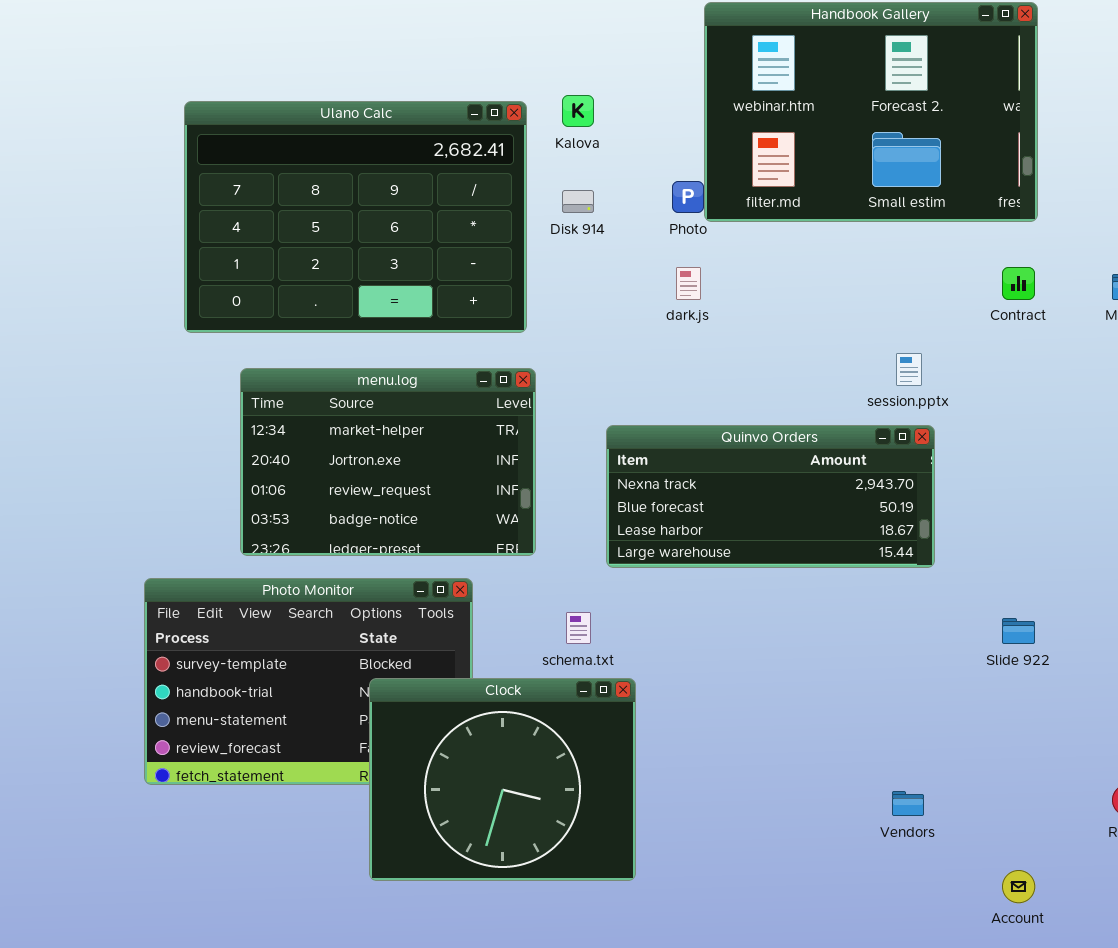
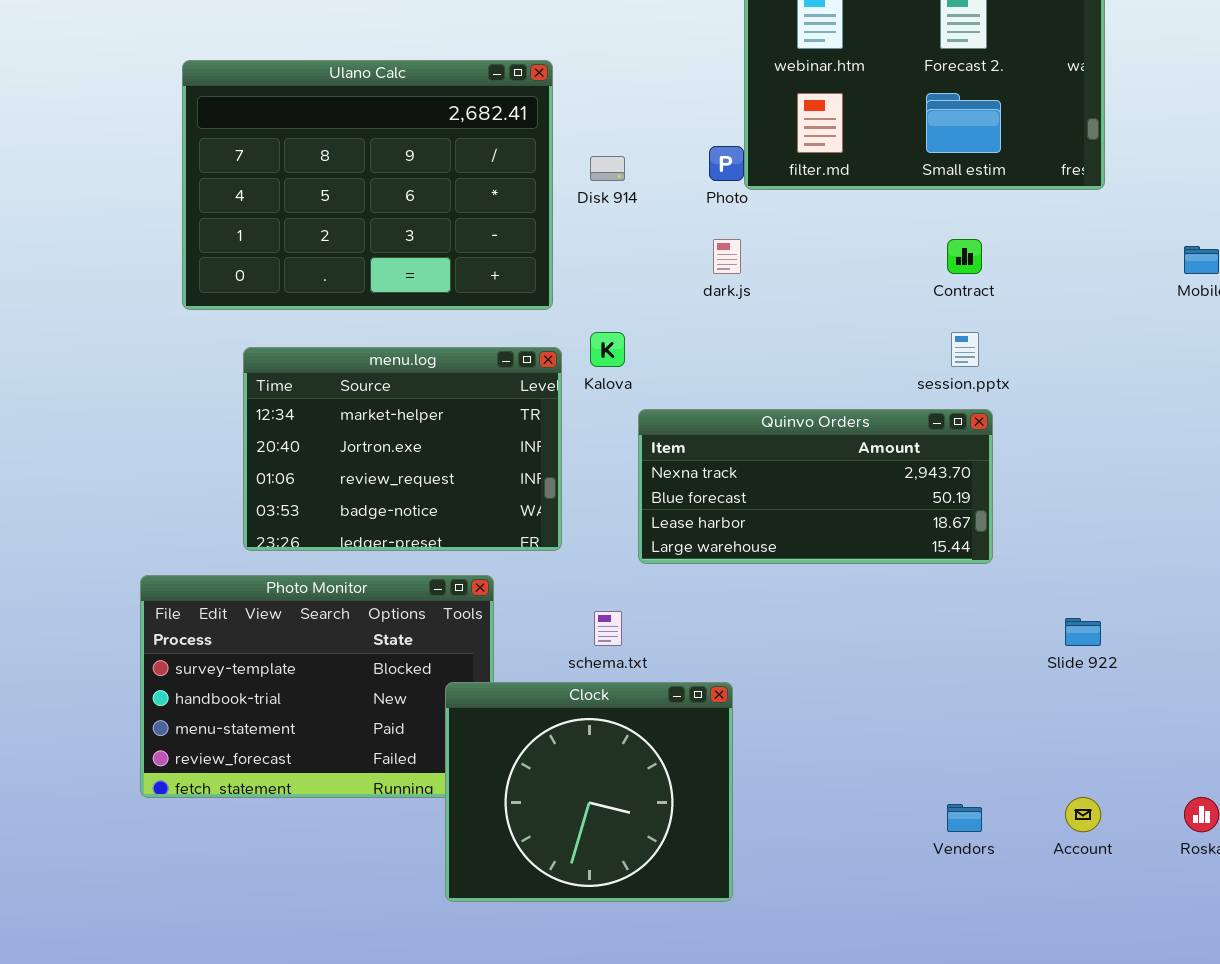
Kalova: [562,95,594,127] -> [590,332,625,367], moved
Contract: [1002,267,1035,300] -> [947,239,982,274], moved
Clock: [369,678,636,881] -> [445,682,733,902], moved
Account: [1002,870,1035,903] -> [1065,797,1101,832], moved

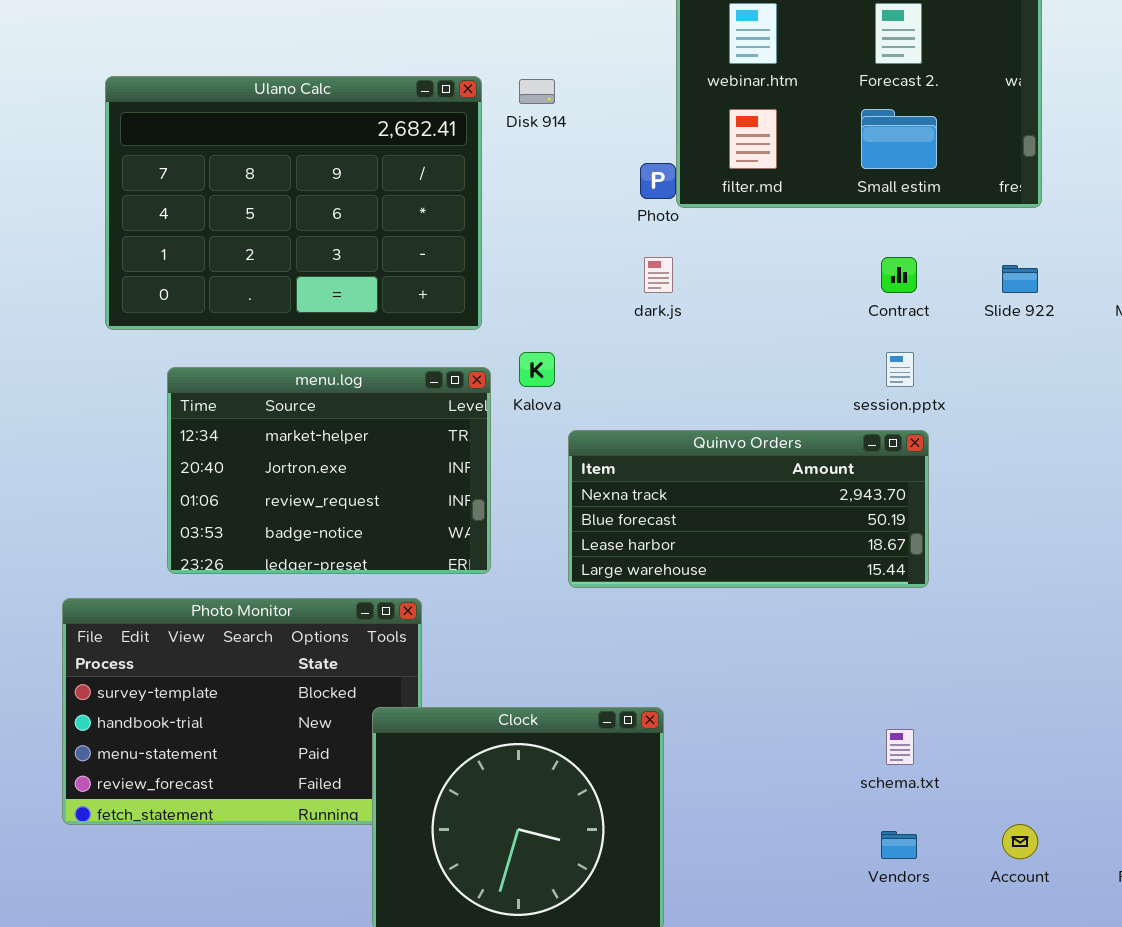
Disk 914: [590,156,625,181] -> [519,79,555,104], moved
schema.txt: [594,611,622,646] -> [886,729,914,765], moved
Slide 922: [1065,618,1101,646] -> [1002,265,1038,293], moved

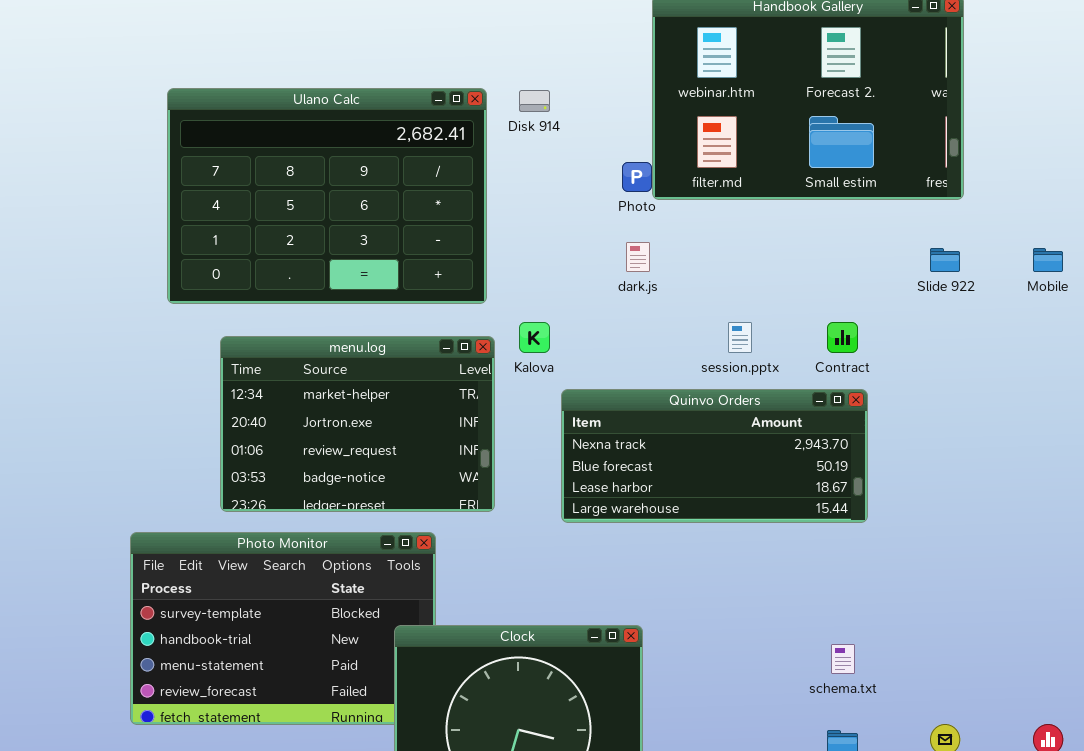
Contract: [881,257,917,293] -> [827,322,858,353], moved
session.pptx: [886,352,914,387] -> [728,322,752,353], moved

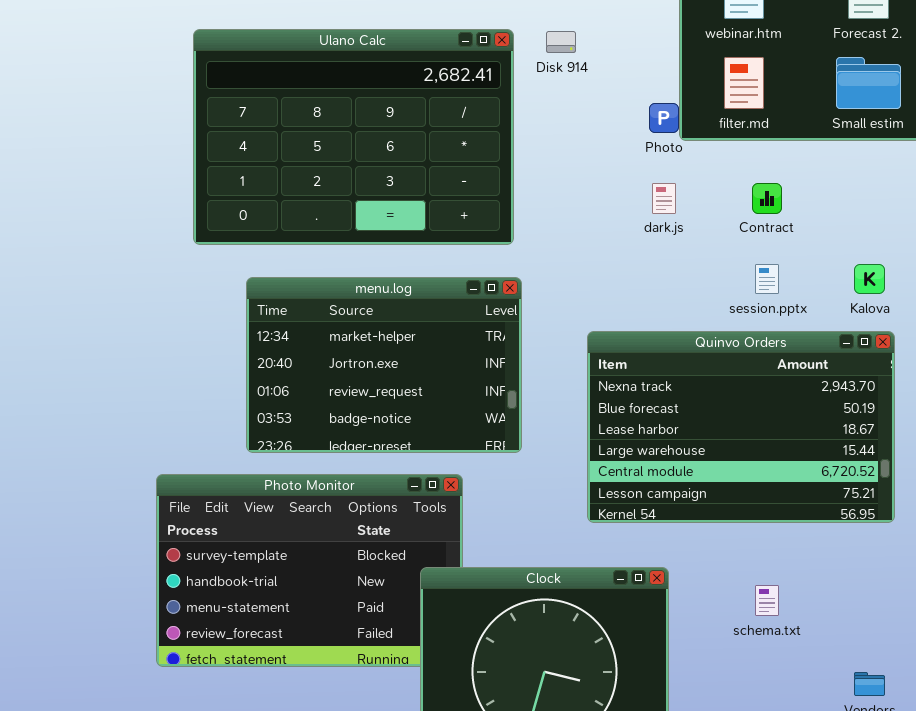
Kalova: [519,322,550,353] -> [854,264,885,294], moved
Contract: [827,322,858,353] -> [752,183,782,214], moved
Quinvo Orders: [561,389,868,523] -> [587,331,895,523], resized
schema.txt: [831,644,855,674] -> [755,585,779,616], moved

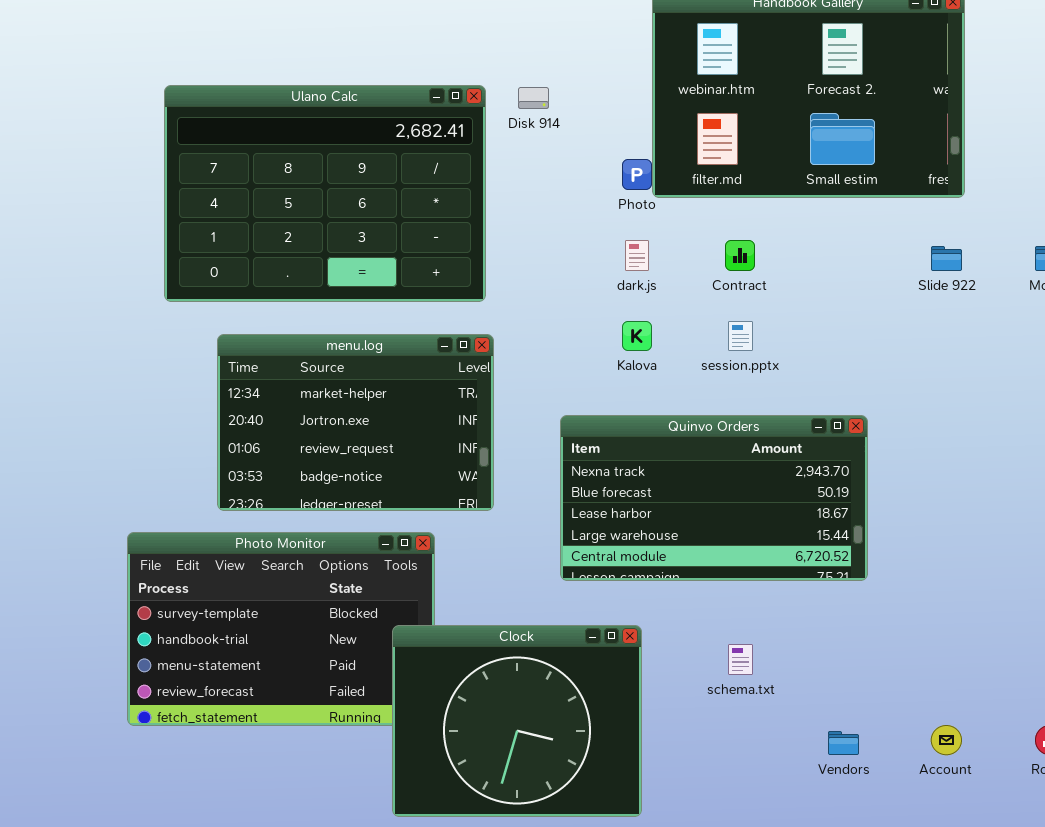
Kalova: [854,264,885,294] -> [622,321,652,351], moved
Quinvo Orders: [587,331,895,523] -> [560,415,868,581], resized

